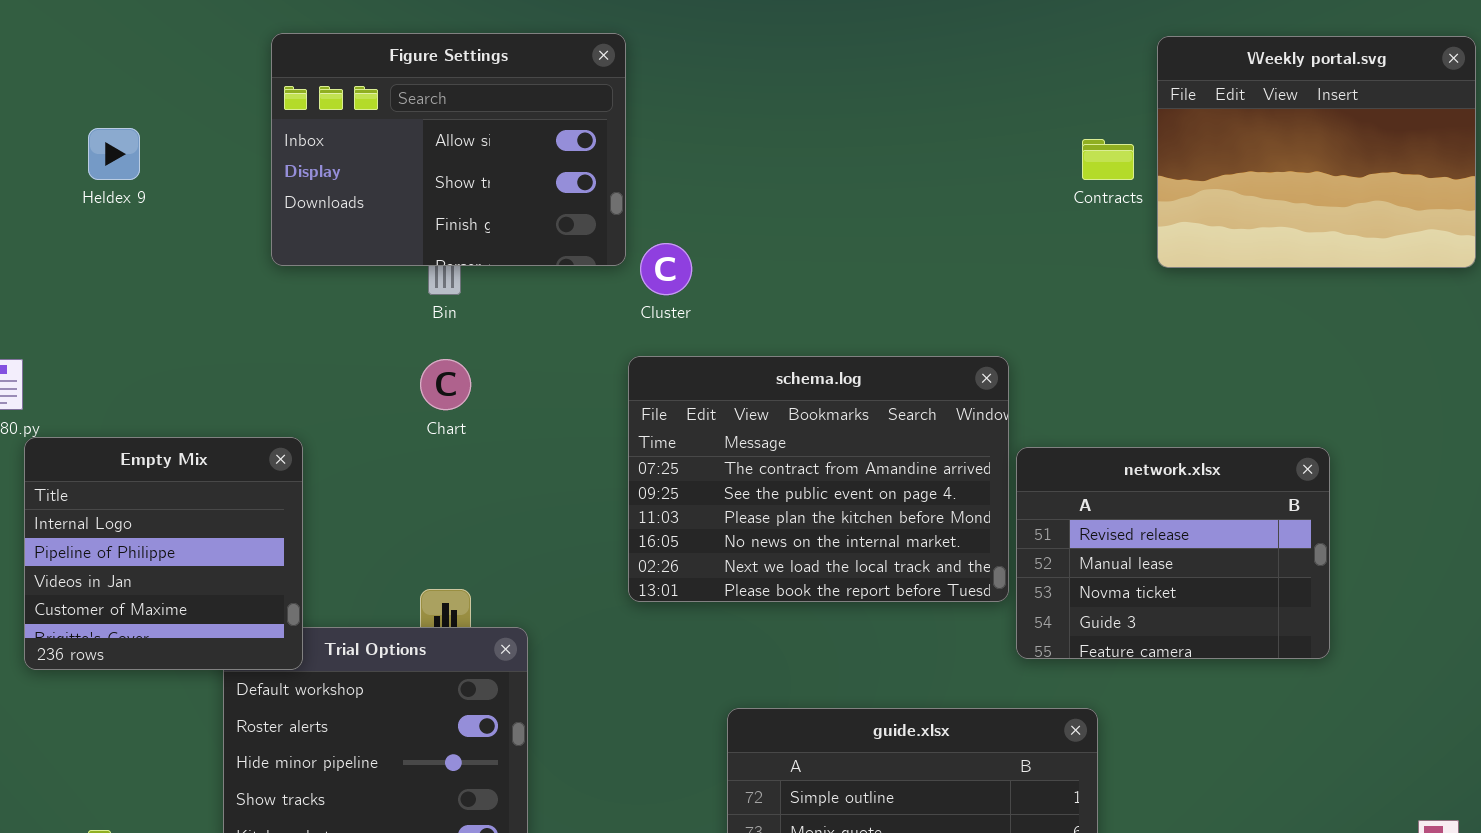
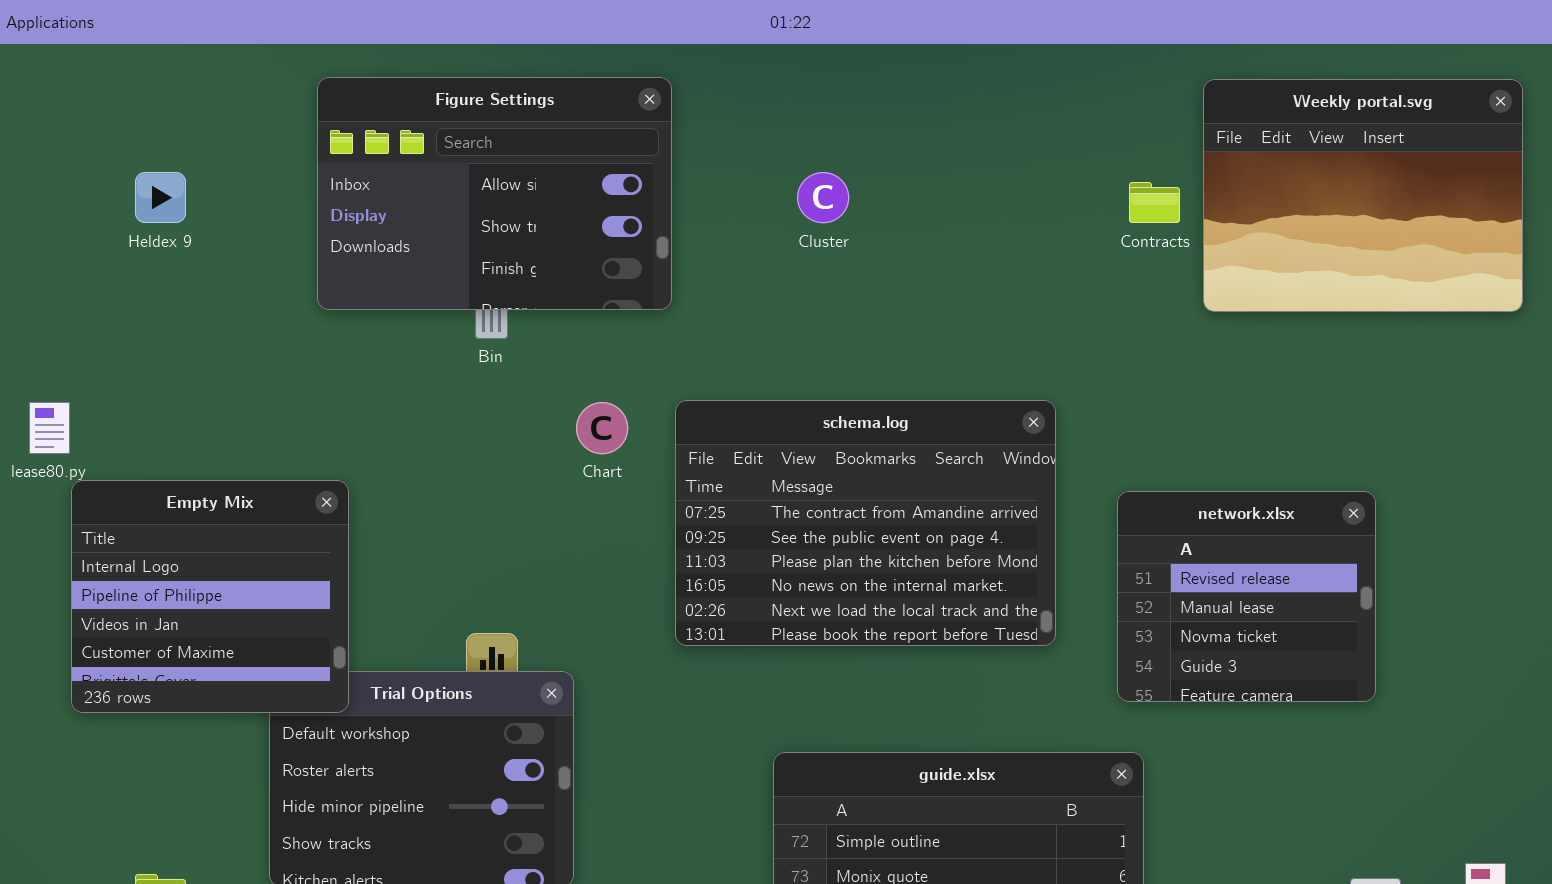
Cluster: [640,243,692,295] -> [797,172,849,223], moved
Chart: [420,359,471,410] -> [576,402,628,454], moved
network.xlsx: [1016,447,1330,659] -> [1117,491,1376,702], resized

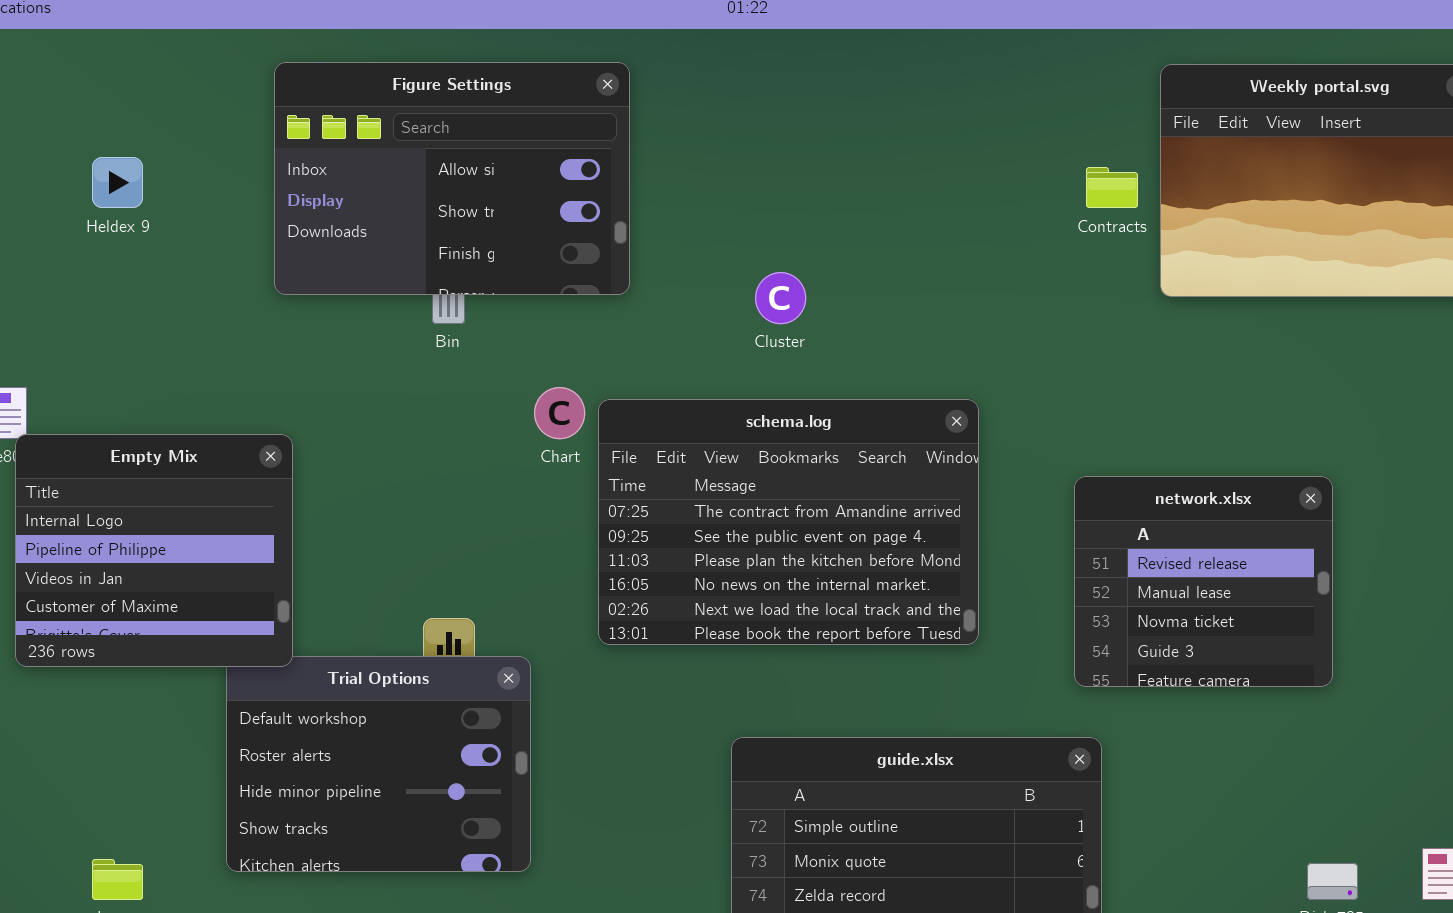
Cluster: [797,172,849,223] -> [755,272,806,324], moved
schema.log: [675,400,1056,646] -> [598,399,979,645], moved
Empty Mix: [71,480,349,713] -> [15,434,293,667], moved

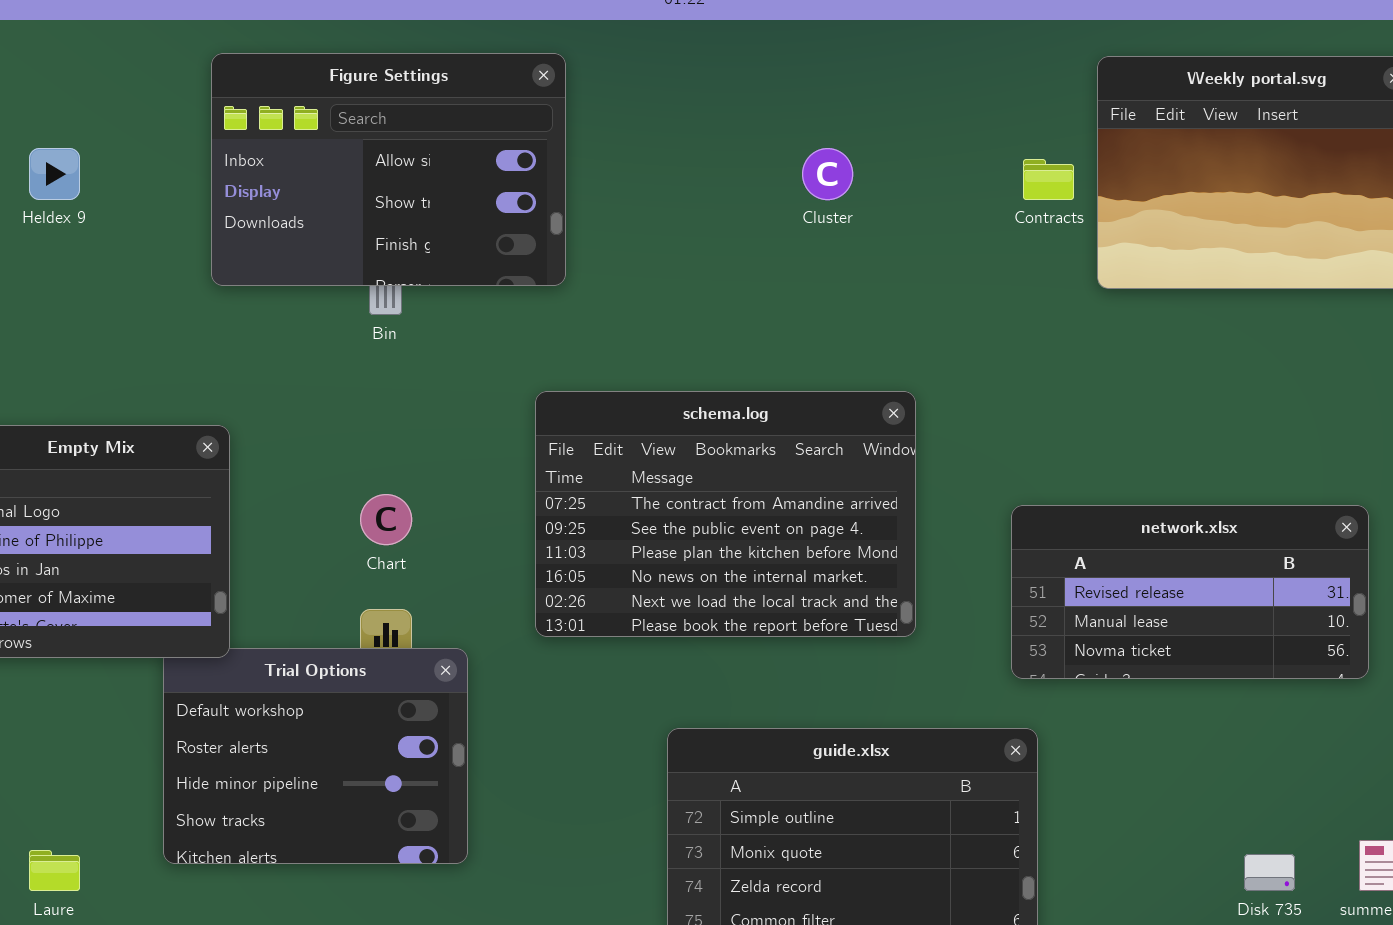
Cluster: [755,272,806,324] -> [802,148,853,200], moved
Chart: [534,387,585,439] -> [360,494,412,545], moved
network.xlsx: [1074,476,1333,687] -> [1011,505,1369,679], resized

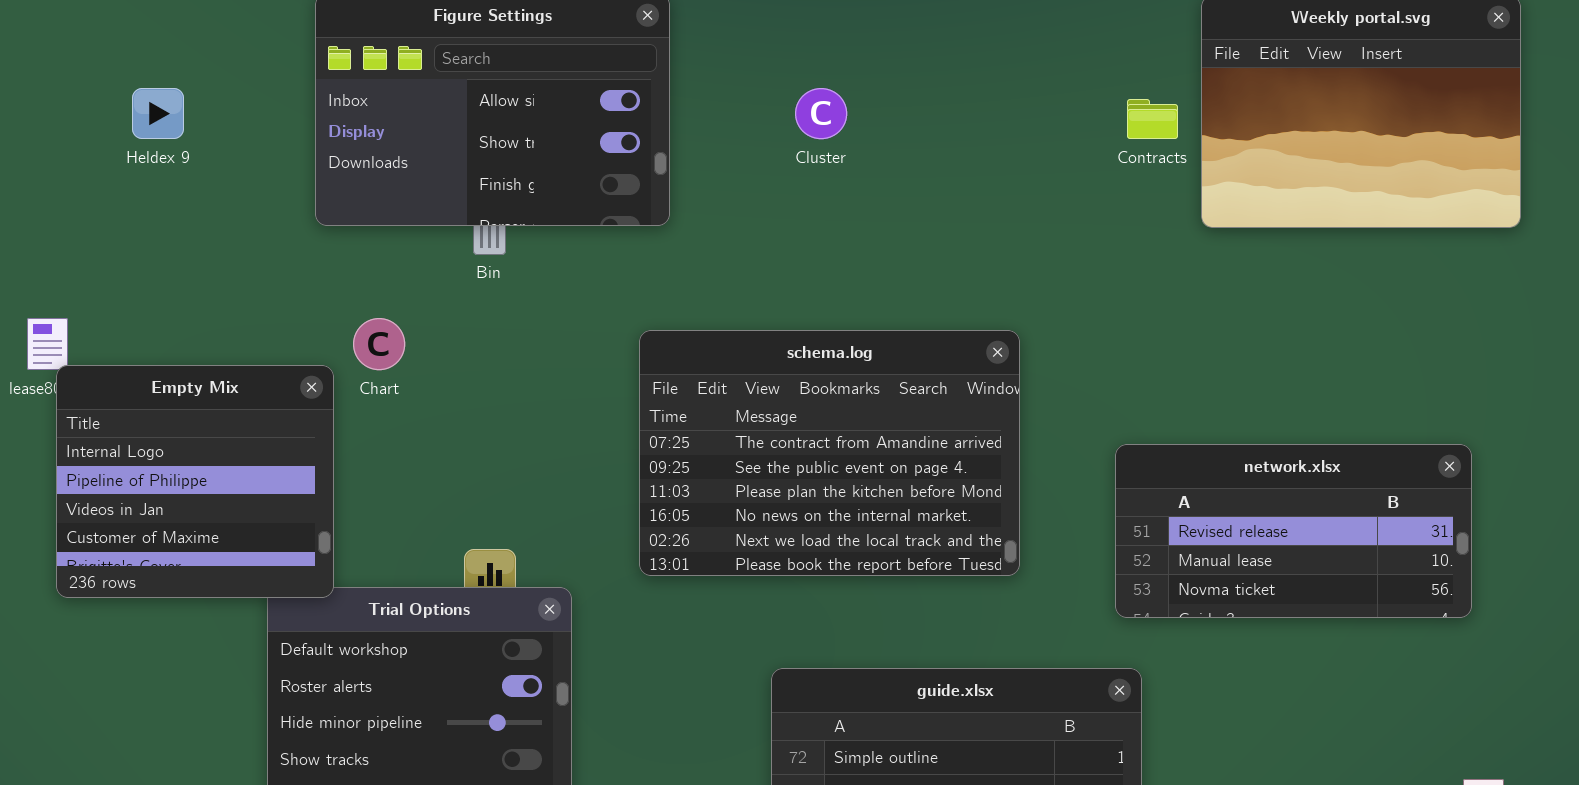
Cluster: [802,148,853,200] -> [795,88,847,139], moved
Chart: [360,494,412,545] -> [353,318,405,370], moved

